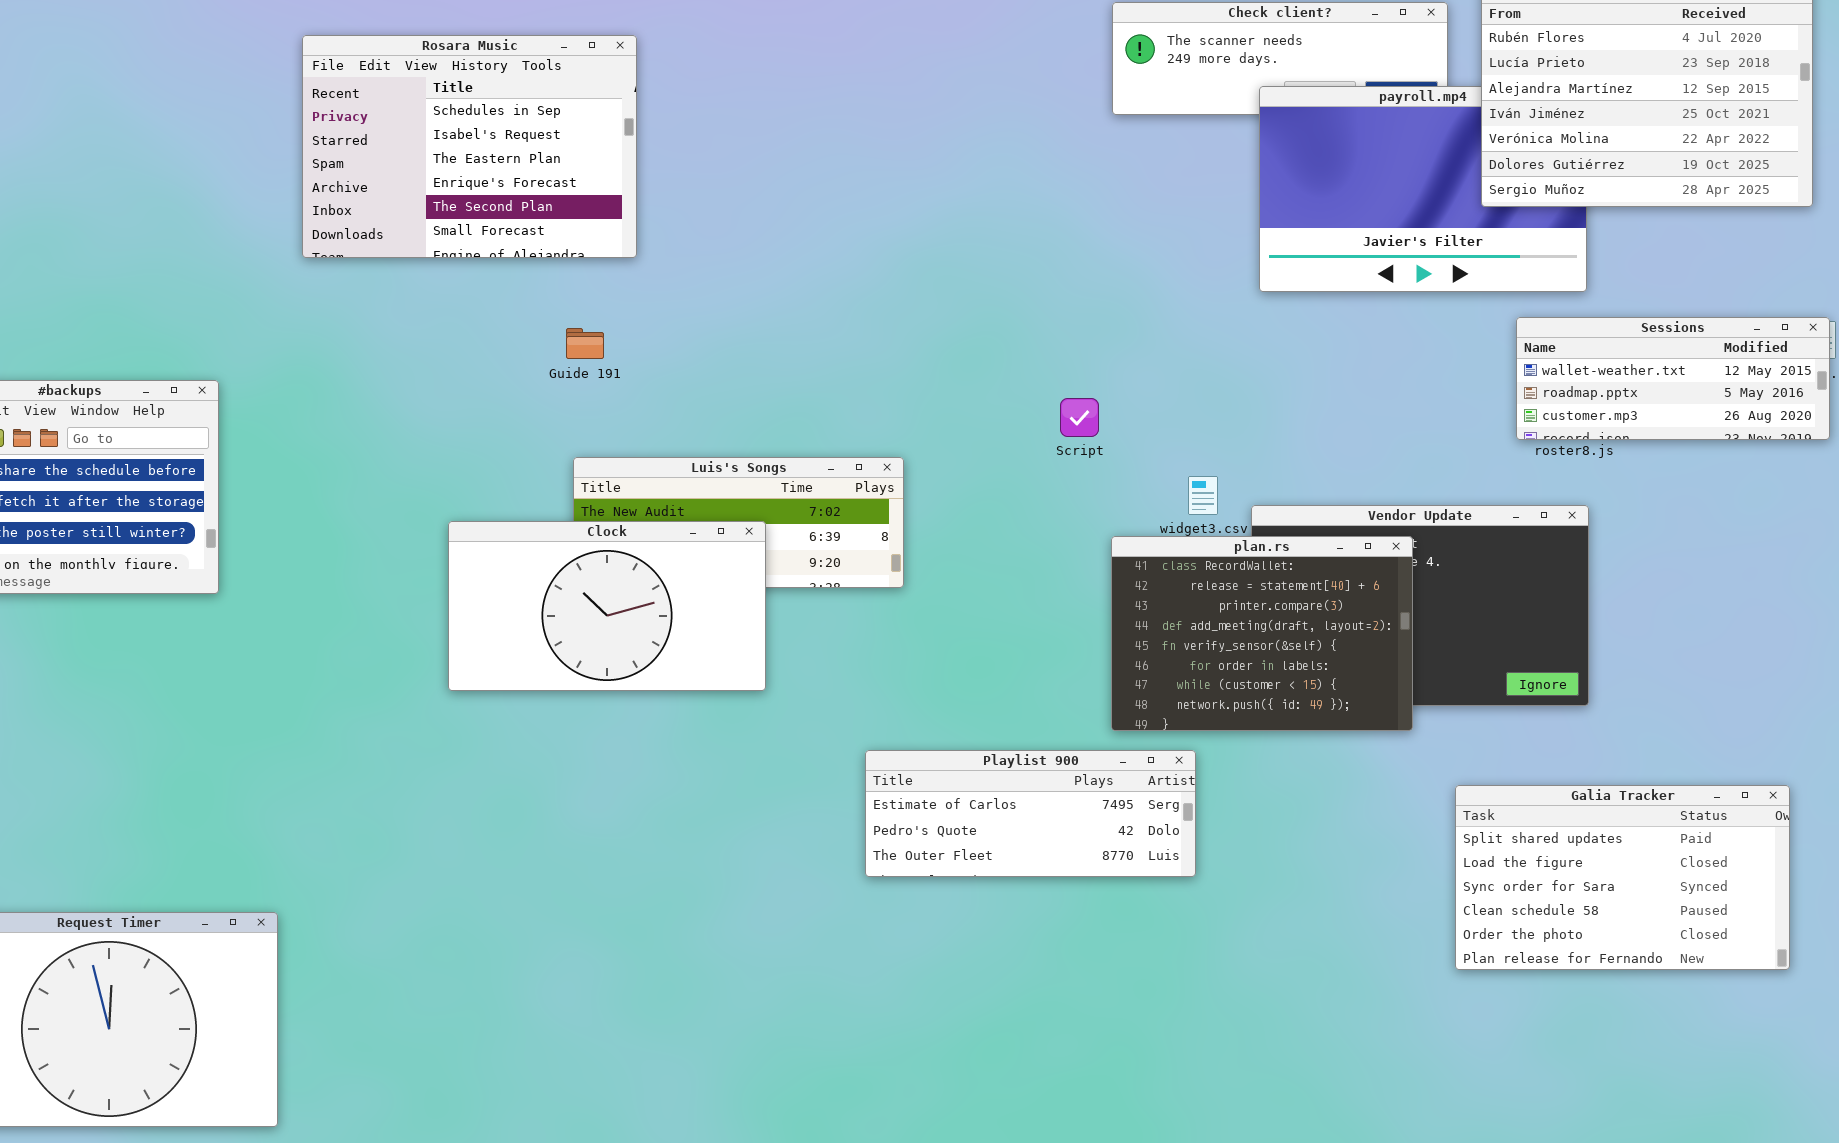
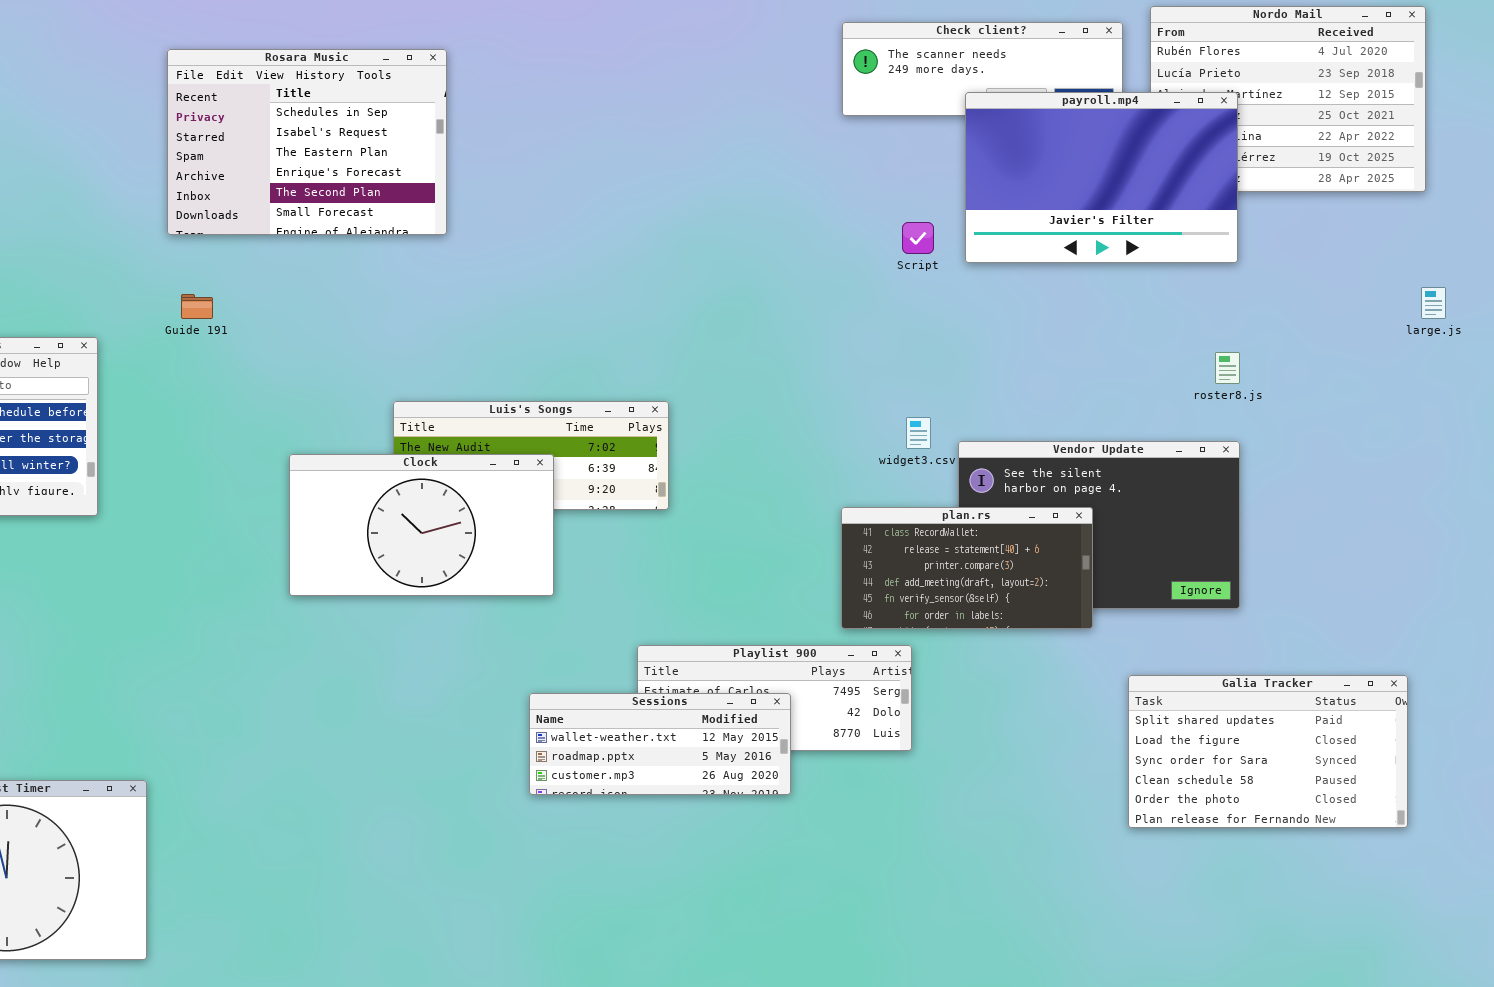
payroll.mp4: [1259,86,1587,292] -> [965,92,1238,263], raised
Sessions: [1516,317,1830,440] -> [529,693,791,795], moved
Guide 191: [566,328,604,359] -> [181,294,213,319], moved
Script: [1060,398,1099,437] -> [902,222,934,254], moved
plan.rs: [1111,536,1413,731] -> [841,507,1093,629], resized

